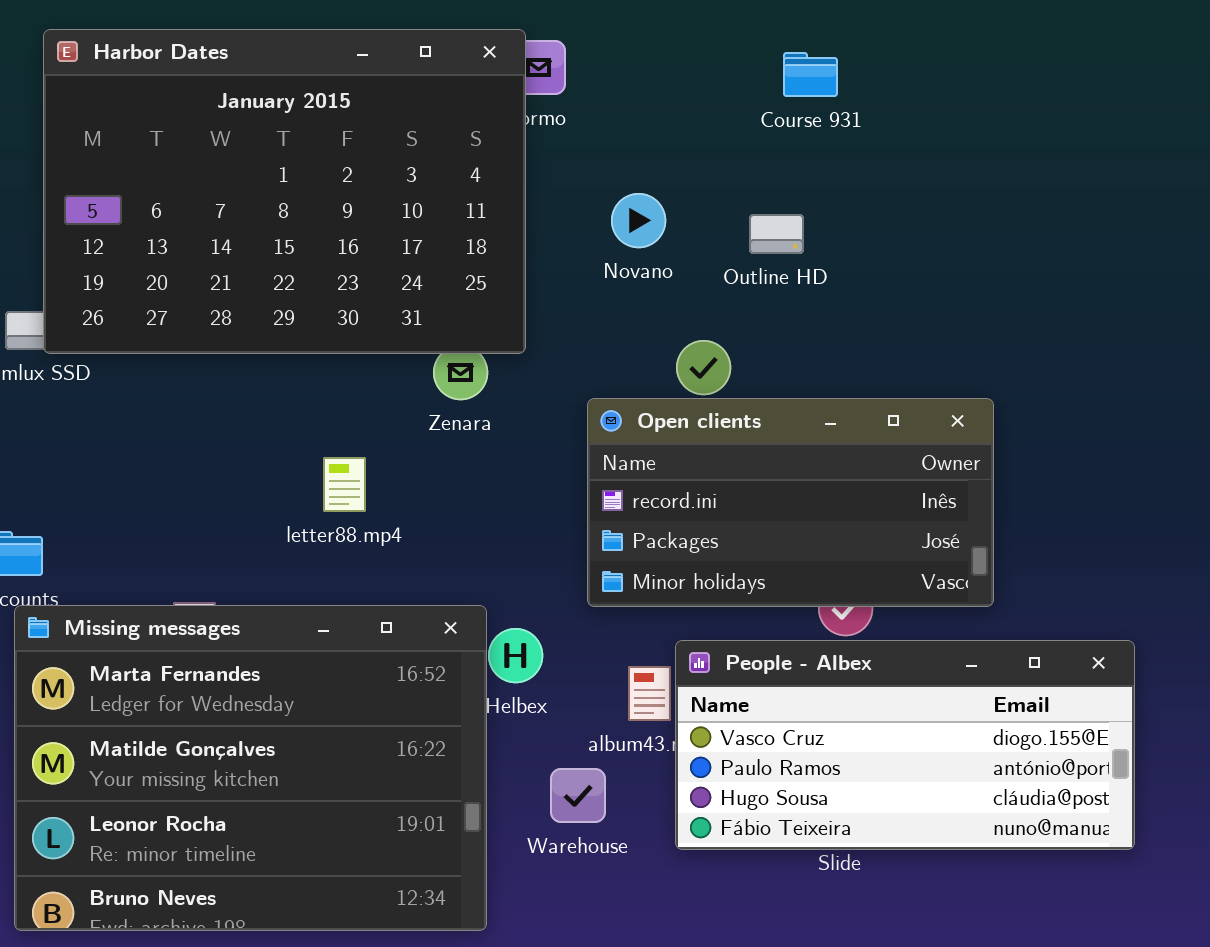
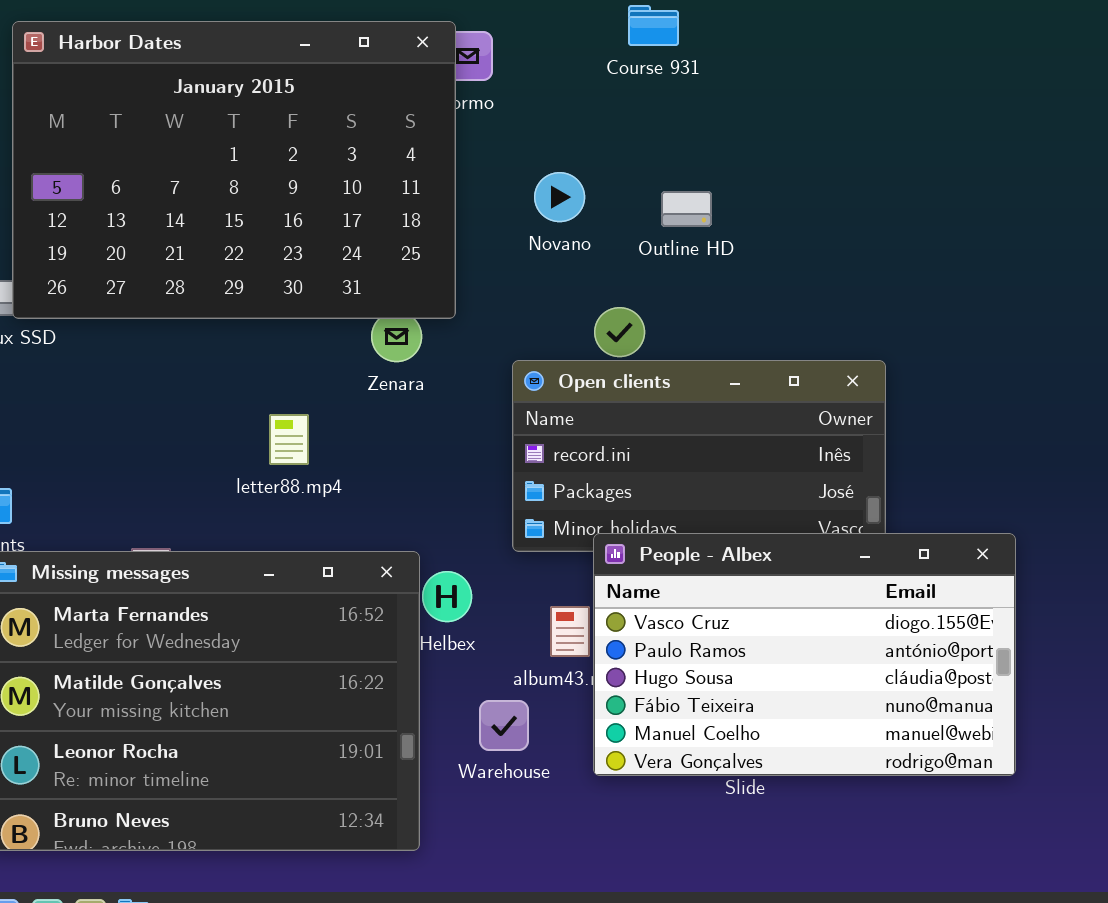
Course 931: [783,52,838,97] -> [628,5,679,46], moved
People - Albex: [675,640,1135,850] -> [593,533,1016,776], resized

